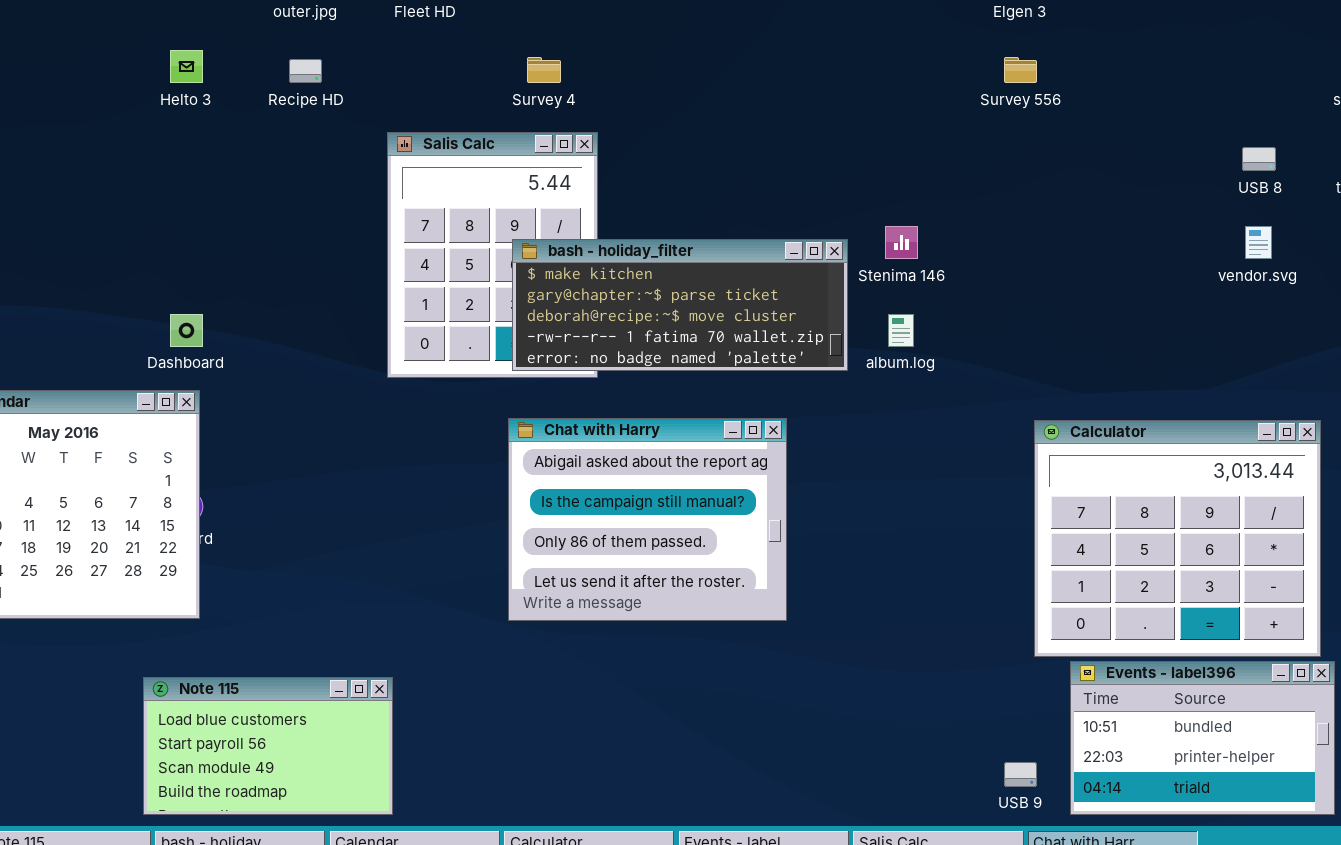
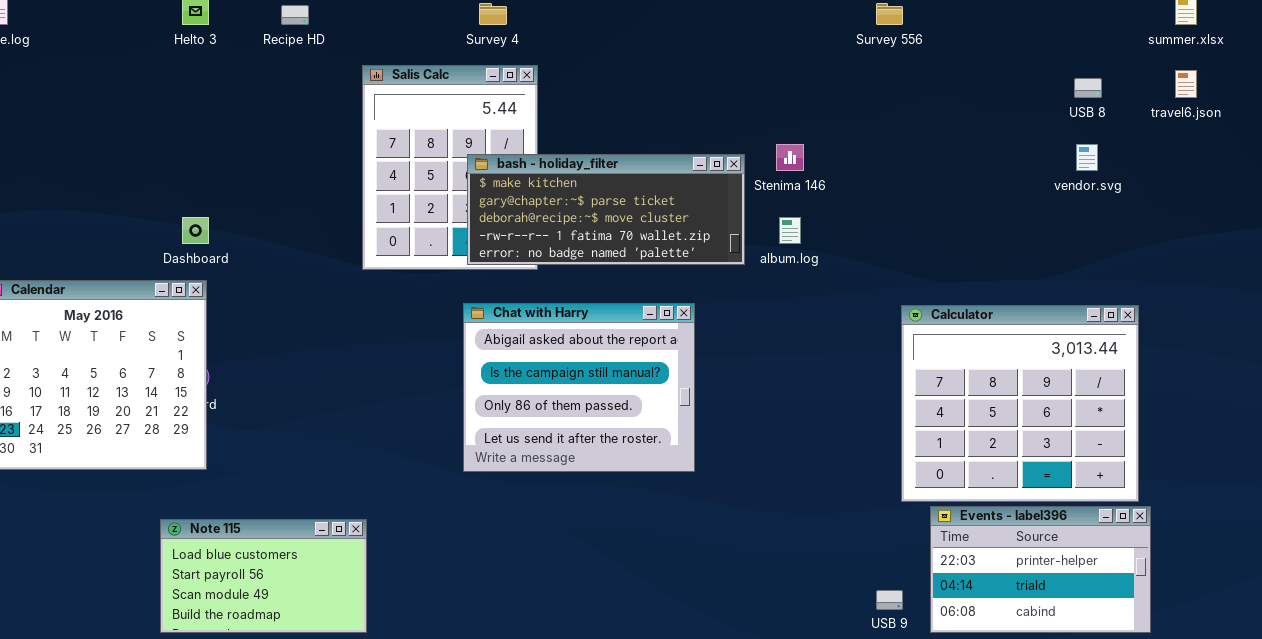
Events - label396: [1070,661,1335,815] -> [930,506,1151,633], scrolled down 1 row

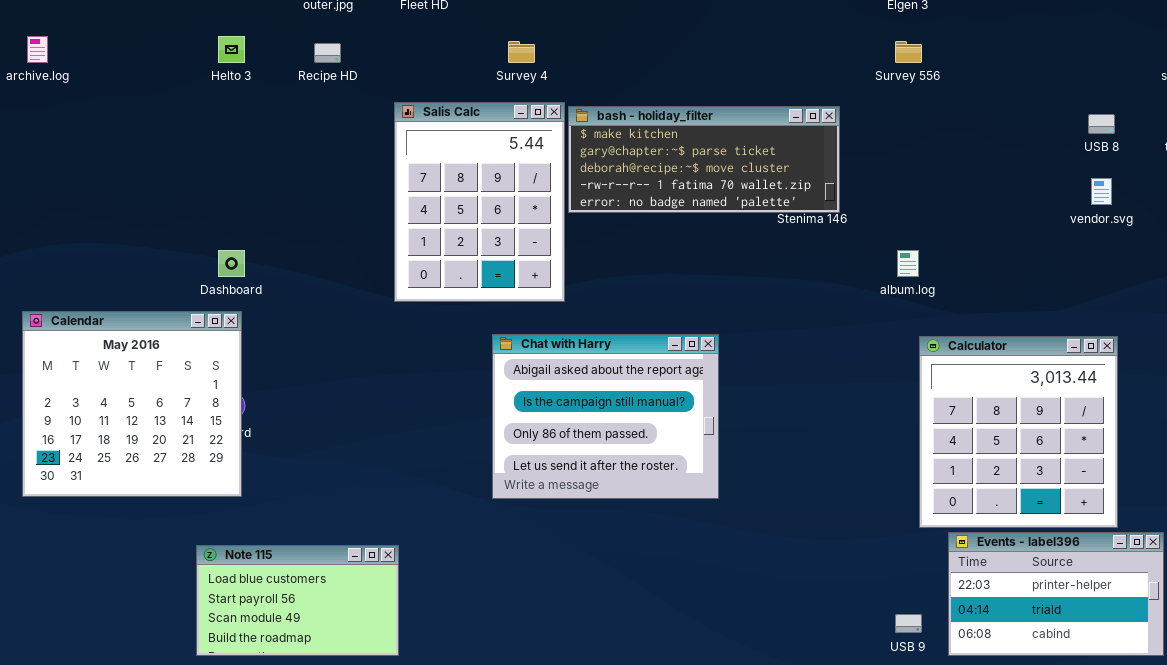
bash - holiday_filter: [467,154,745,265] -> [568,106,840,213], moved
album.log: [779,217,801,244] -> [897,250,919,277], moved
Calculator: [901,305,1139,502] -> [919,336,1118,528], resized

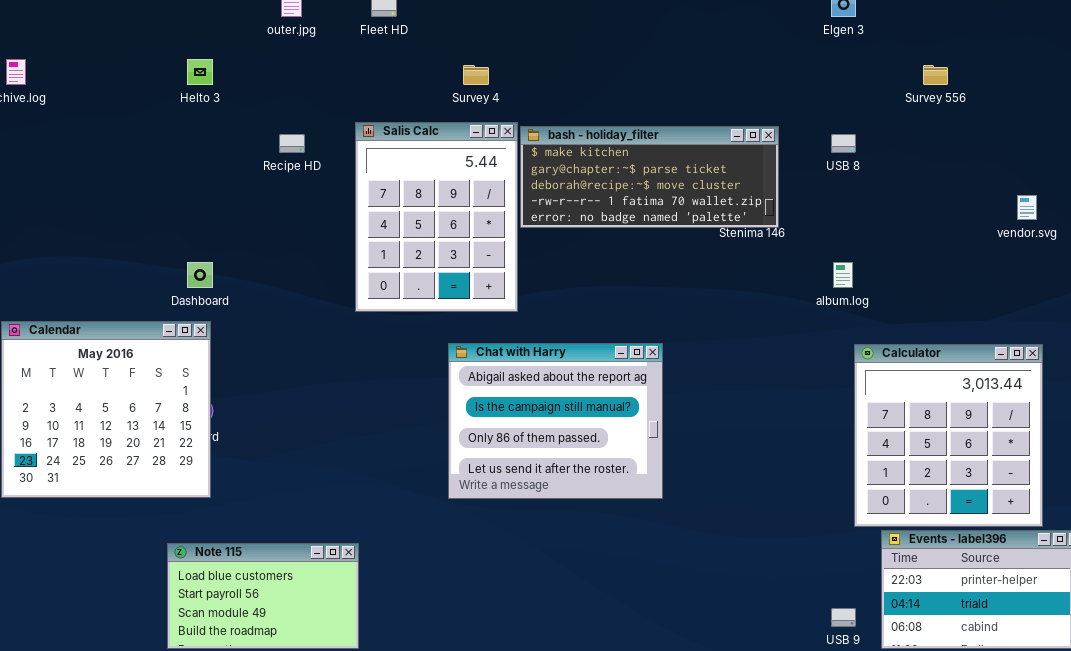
Survey 556: [895,41,922,63] -> [923,65,948,85], moved
Recipe HD: [314,43,341,63] -> [279,134,305,153], moved
USB 8: [1088,114,1115,134] -> [831,134,856,153], moved

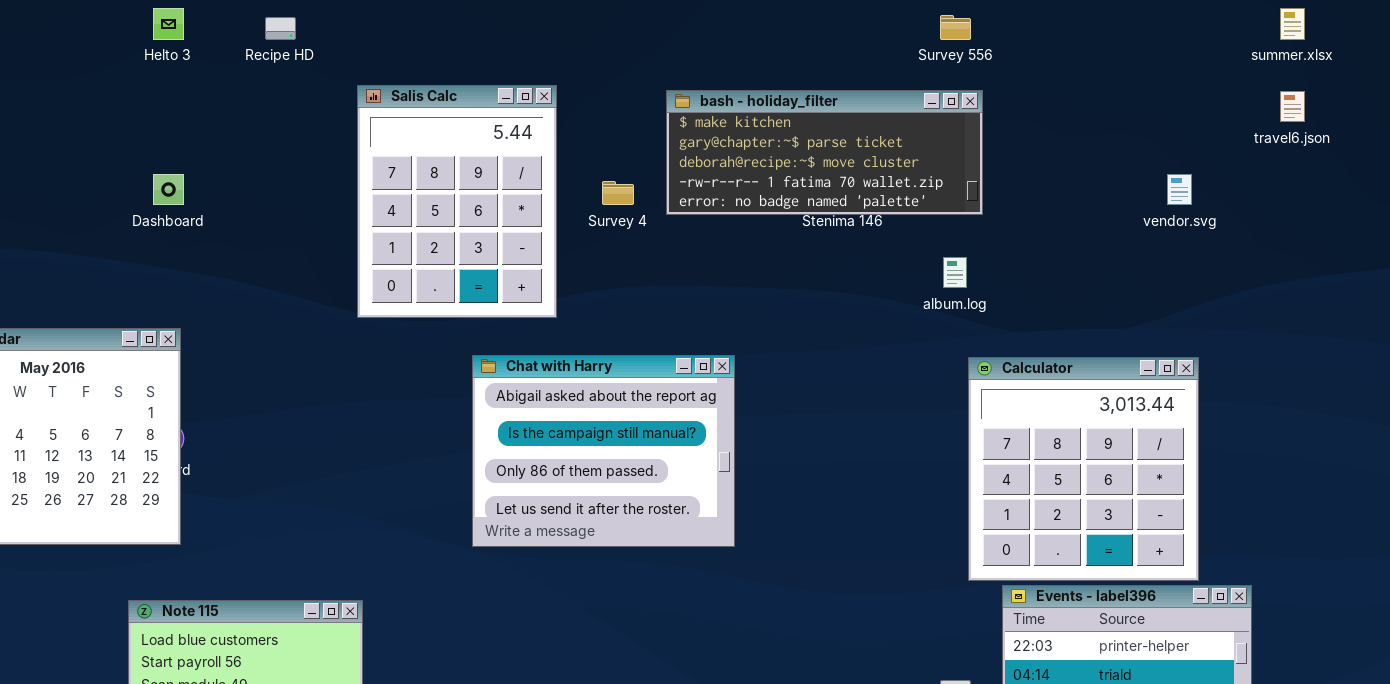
Survey 4: [463,65,489,85] -> [602,181,634,205], moved
Survey 556: [923,65,948,85] -> [940,15,971,40], moved
bash - holiday_filter: [520,126,779,228] -> [666,90,983,215], moved
Recipe HD: [279,134,305,153] -> [265,17,296,40], moved
Dashboard: [187,262,213,288] -> [153,174,184,205], moved

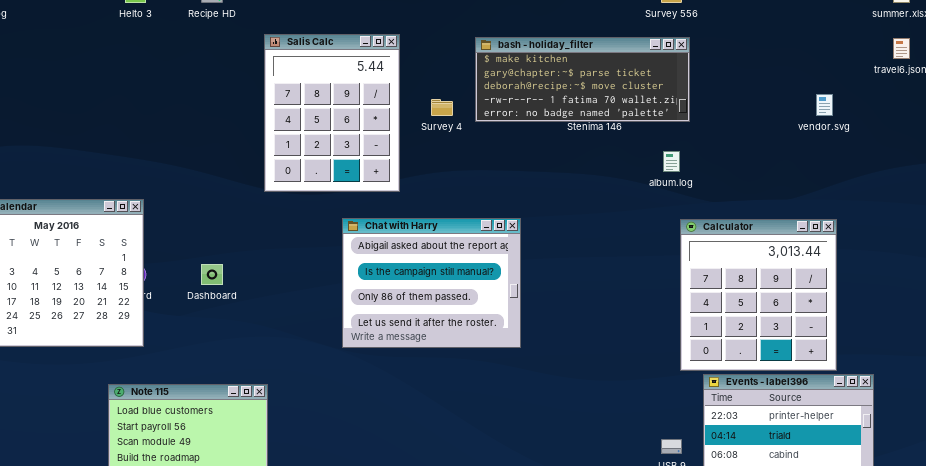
Dashboard: [153,174,184,205] -> [201,264,223,285], moved

